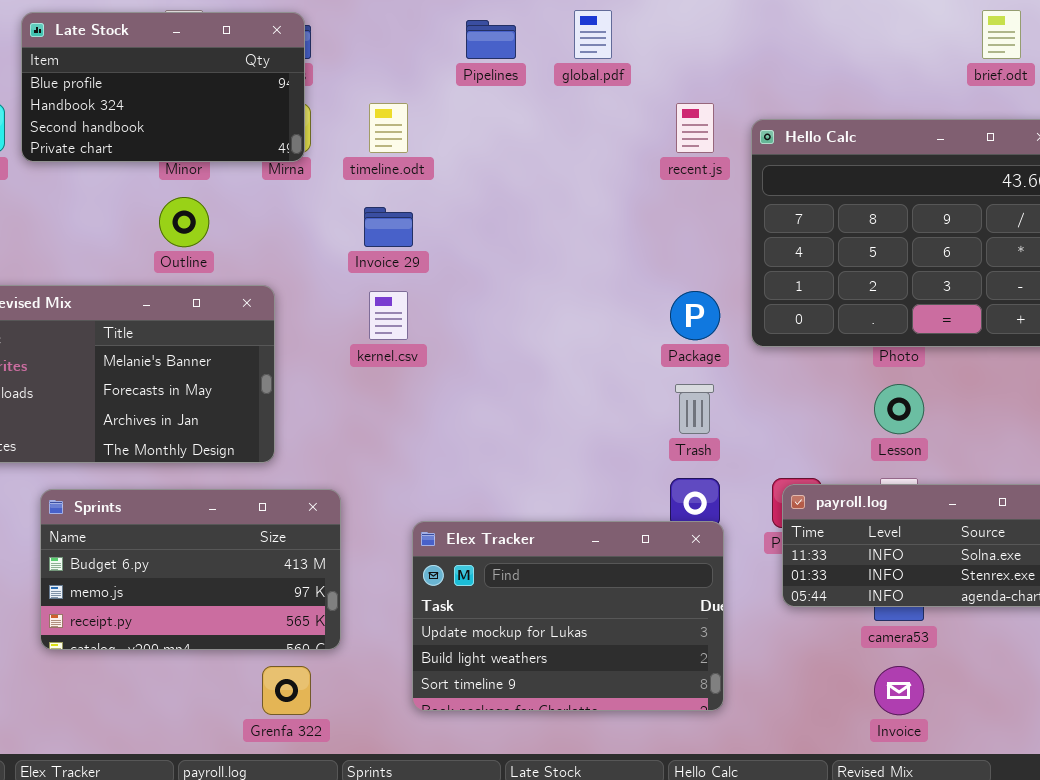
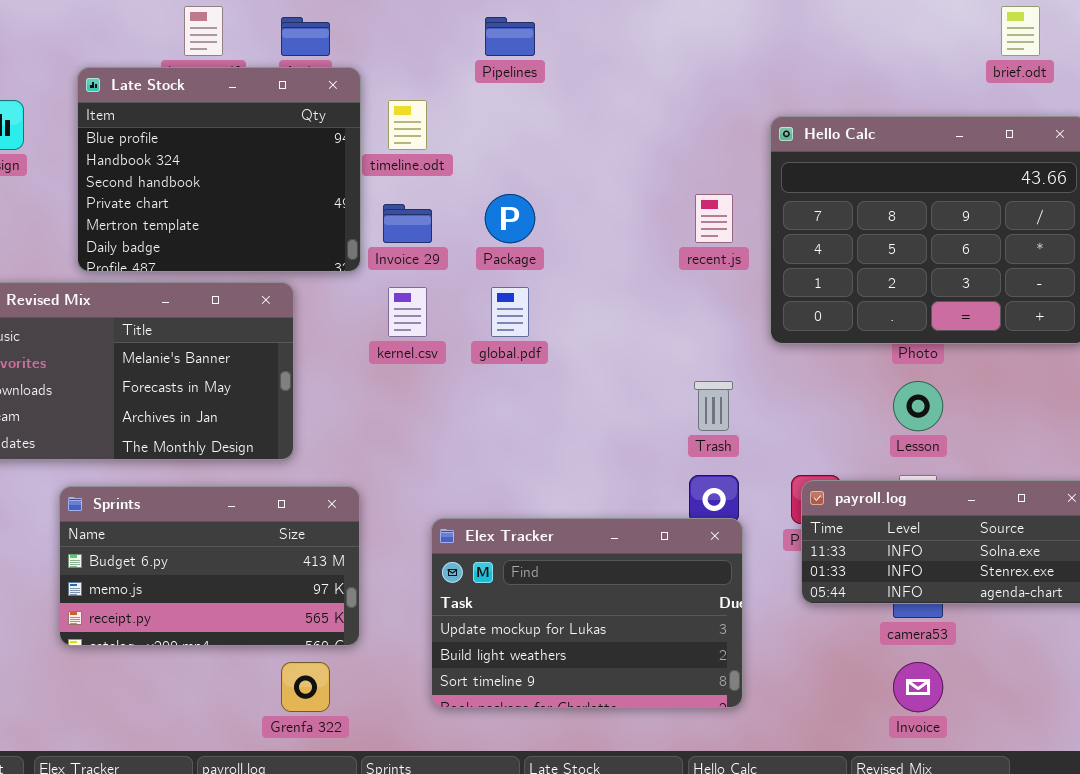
global.pdf: [574,10,612,59] -> [491,287,529,337], moved
Late Stock: [21,12,305,162] -> [77,67,361,272], moved, resized
recent.js: [676,103,714,153] -> [695,194,733,243], moved
Package: [670,291,720,340] -> [485,194,535,243], moved

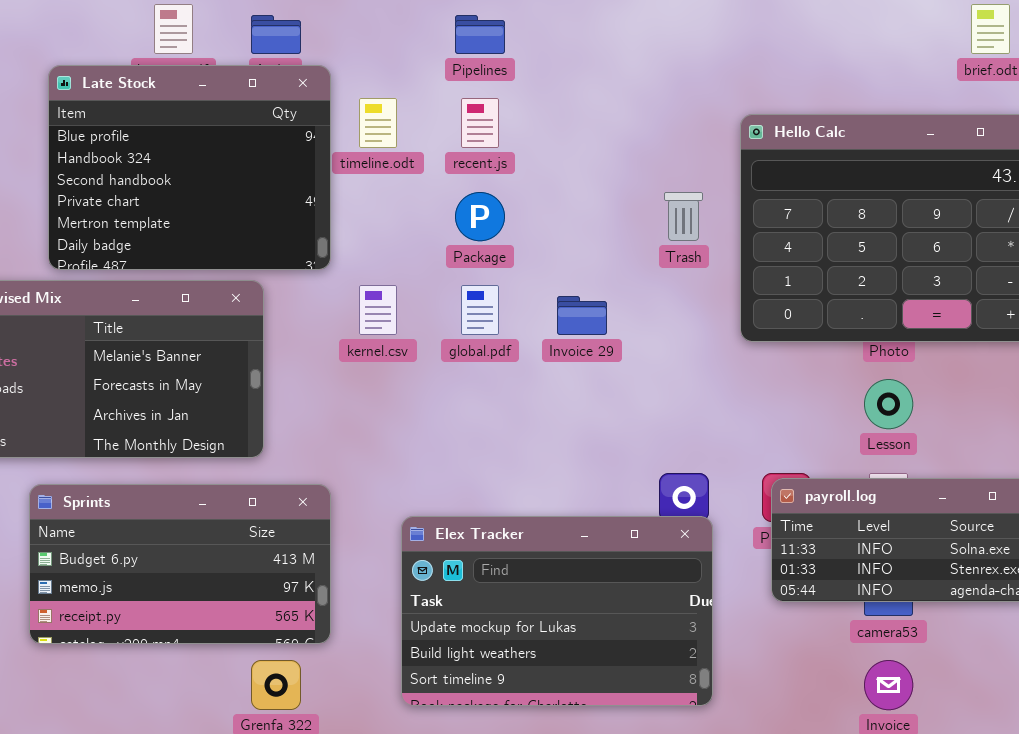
recent.js: [695,194,733,243] -> [461,98,499,148], moved
Invoice 29: [383,204,432,243] -> [557,296,607,335], moved
Trash: [694,381,733,431] -> [664,192,703,241], moved

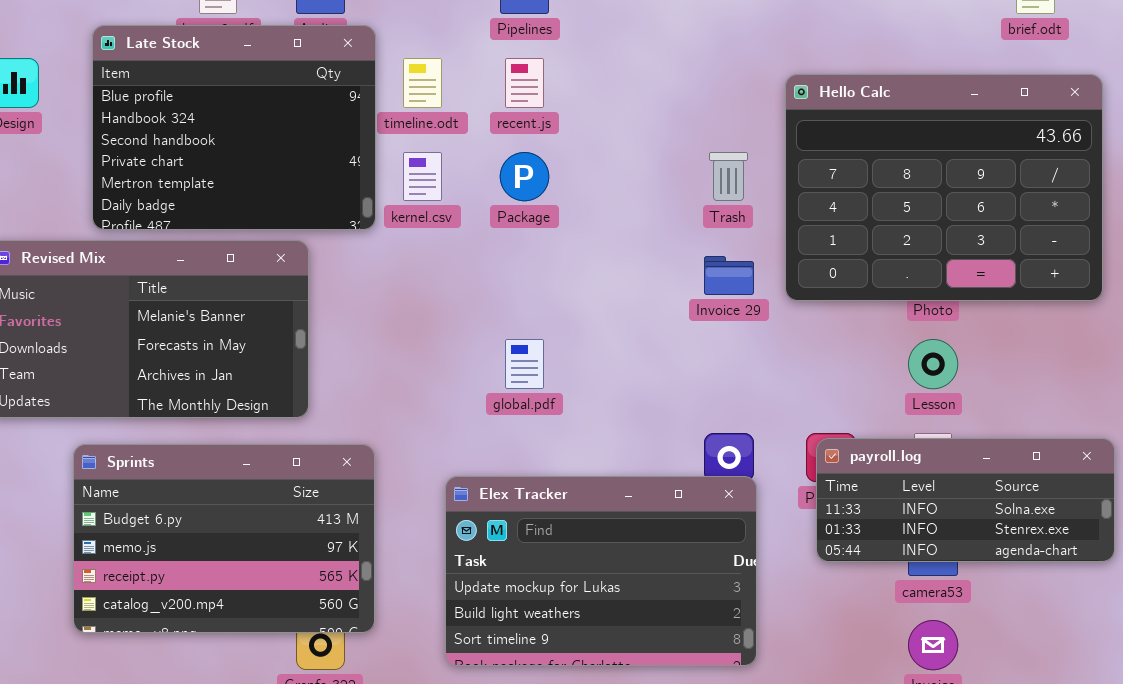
kernel.csv: [359,285,397,335] -> [403,152,442,201], moved
global.pdf: [461,285,499,335] -> [505,339,544,389], moved
Invoice 29: [557,296,607,335] -> [704,256,754,295], moved
Sprints: [29,484,331,644] -> [73,444,375,633], resized

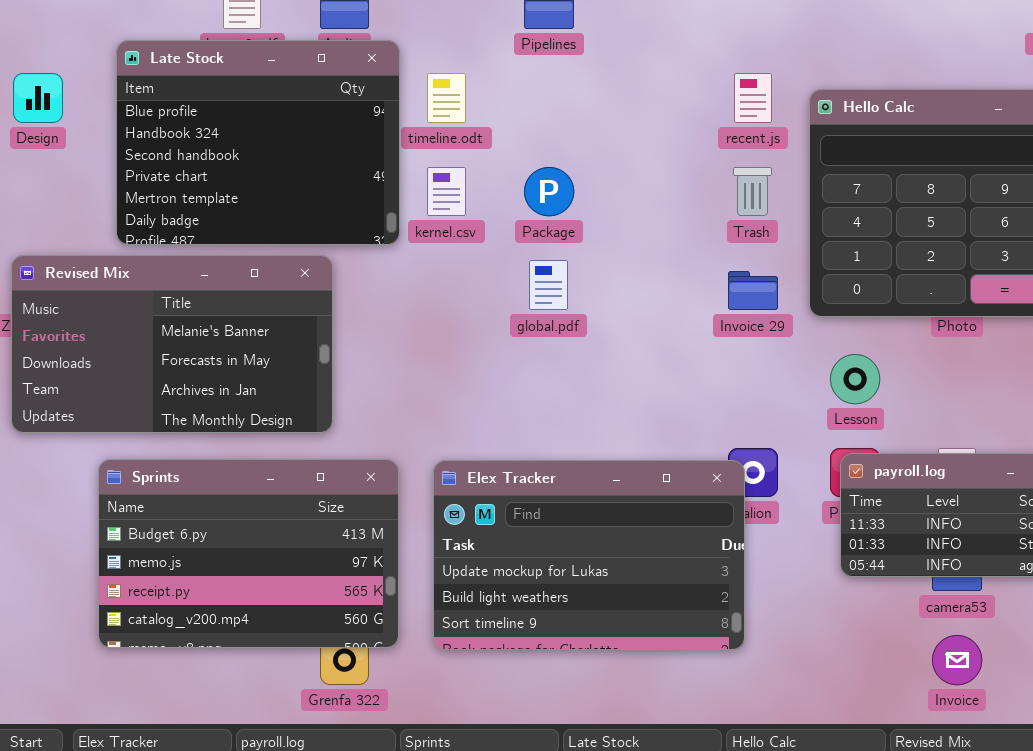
recent.js: [505,58,544,108] -> [734,73,772,123], moved
global.pdf: [505,339,544,389] -> [529,260,568,310], moved
Lesson: [908,339,958,389] -> [830,354,880,404], moved
Elex Tracker: [445,476,757,666] -> [433,460,745,650], moved

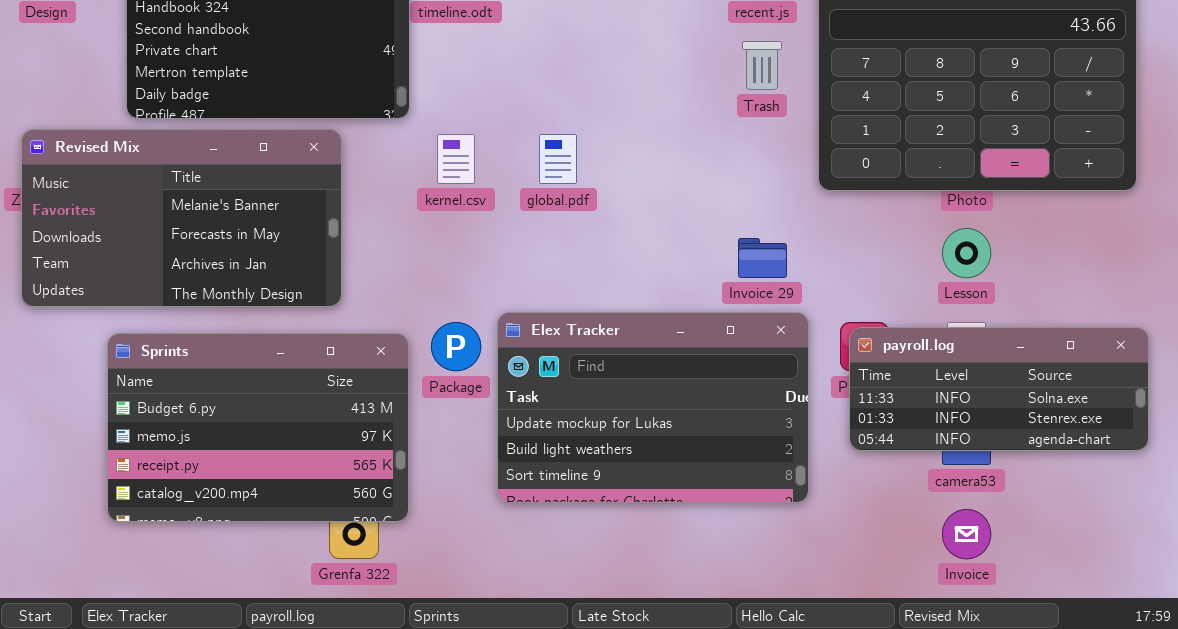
kernel.csv: [427,167,466,216] -> [437,134,475,184], moved
Package: [524,167,574,216] -> [431,322,481,371], moved
Invoice 29: [728,271,778,310] -> [738,238,787,278], moved
Lesson: [830,354,880,404] -> [942,228,991,278], moved
Elex Tracker: [433,460,745,650] -> [497,312,809,503], moved

